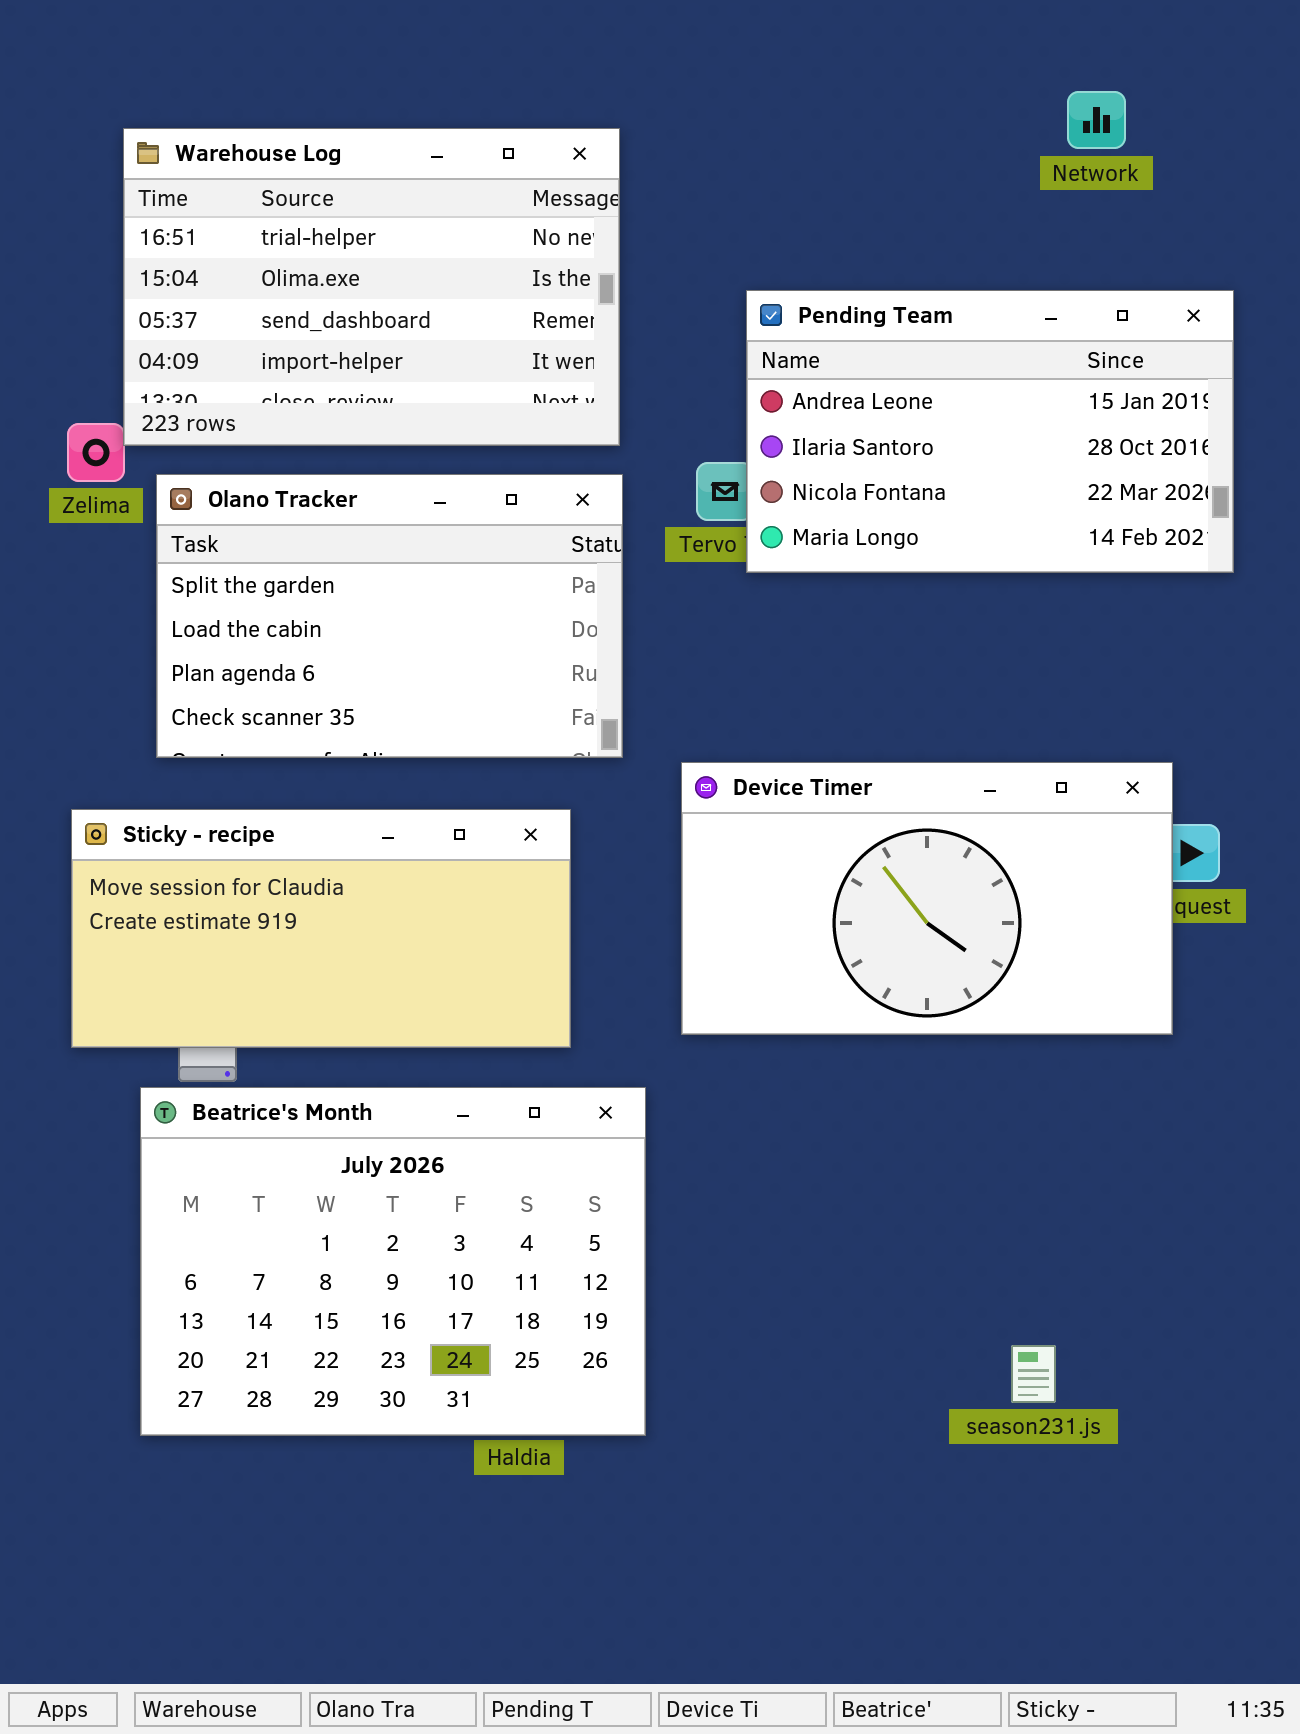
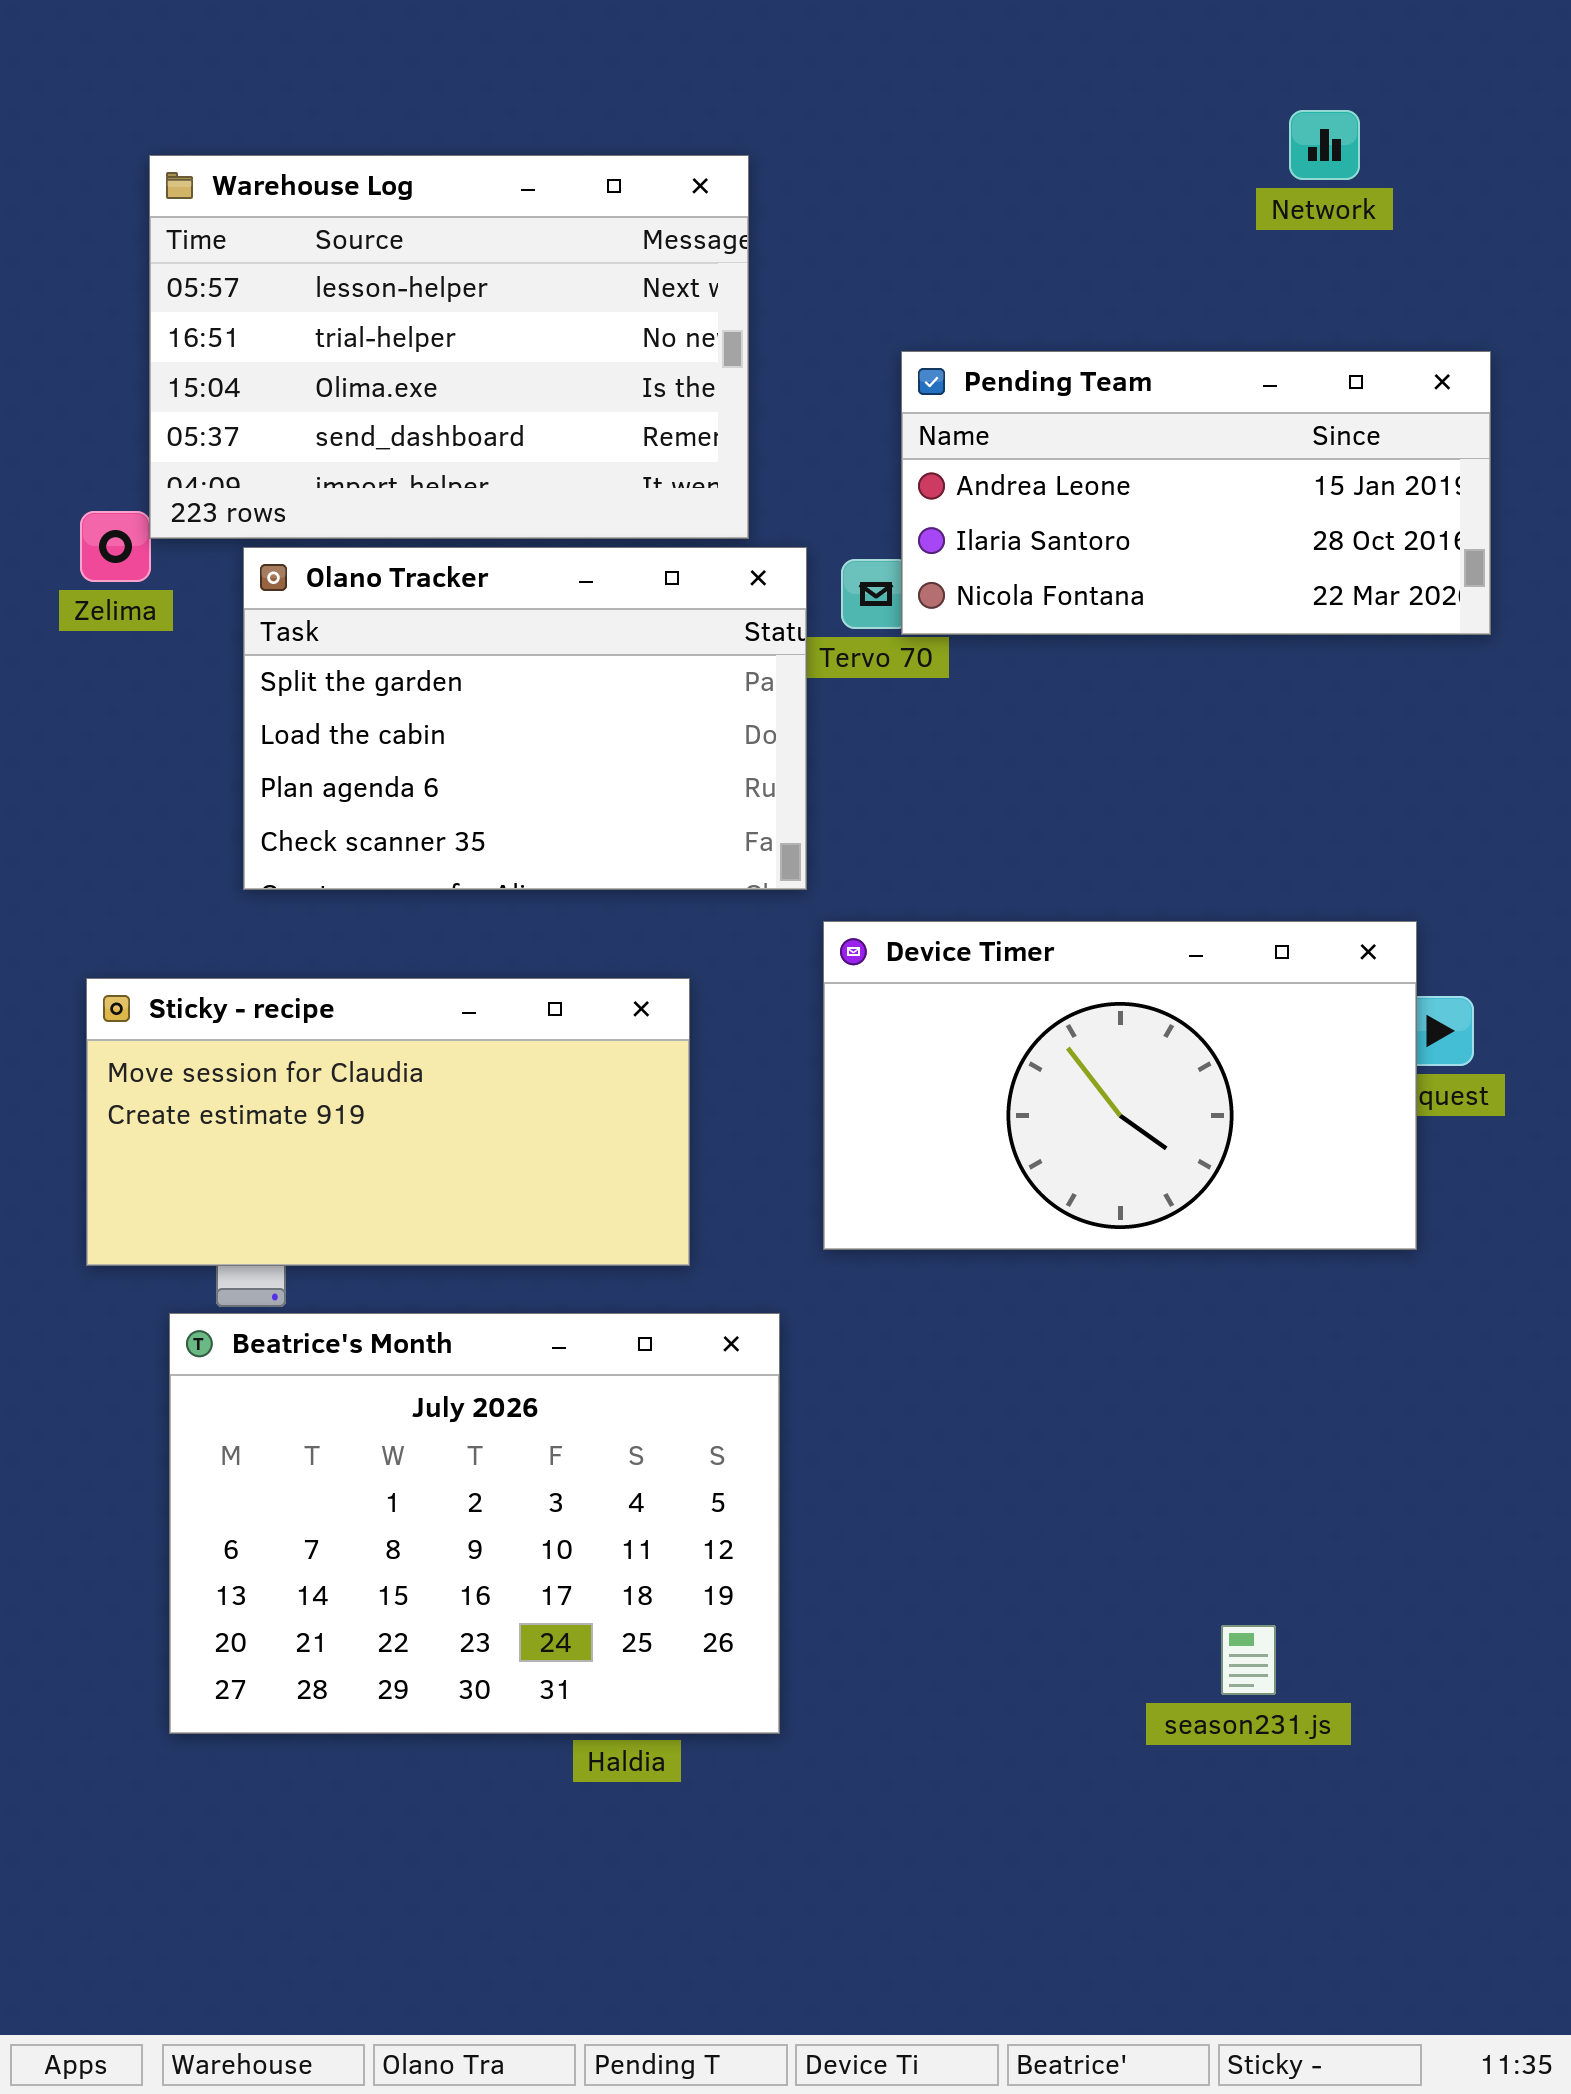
Warehouse Log: [123,128,620,446] -> [149,155,749,539], scrolled up 1 row
Pending Team: [746,290,1234,573] -> [901,351,1491,635], resized
Olano Tracker: [156,474,623,758] -> [243,547,807,890], moved

